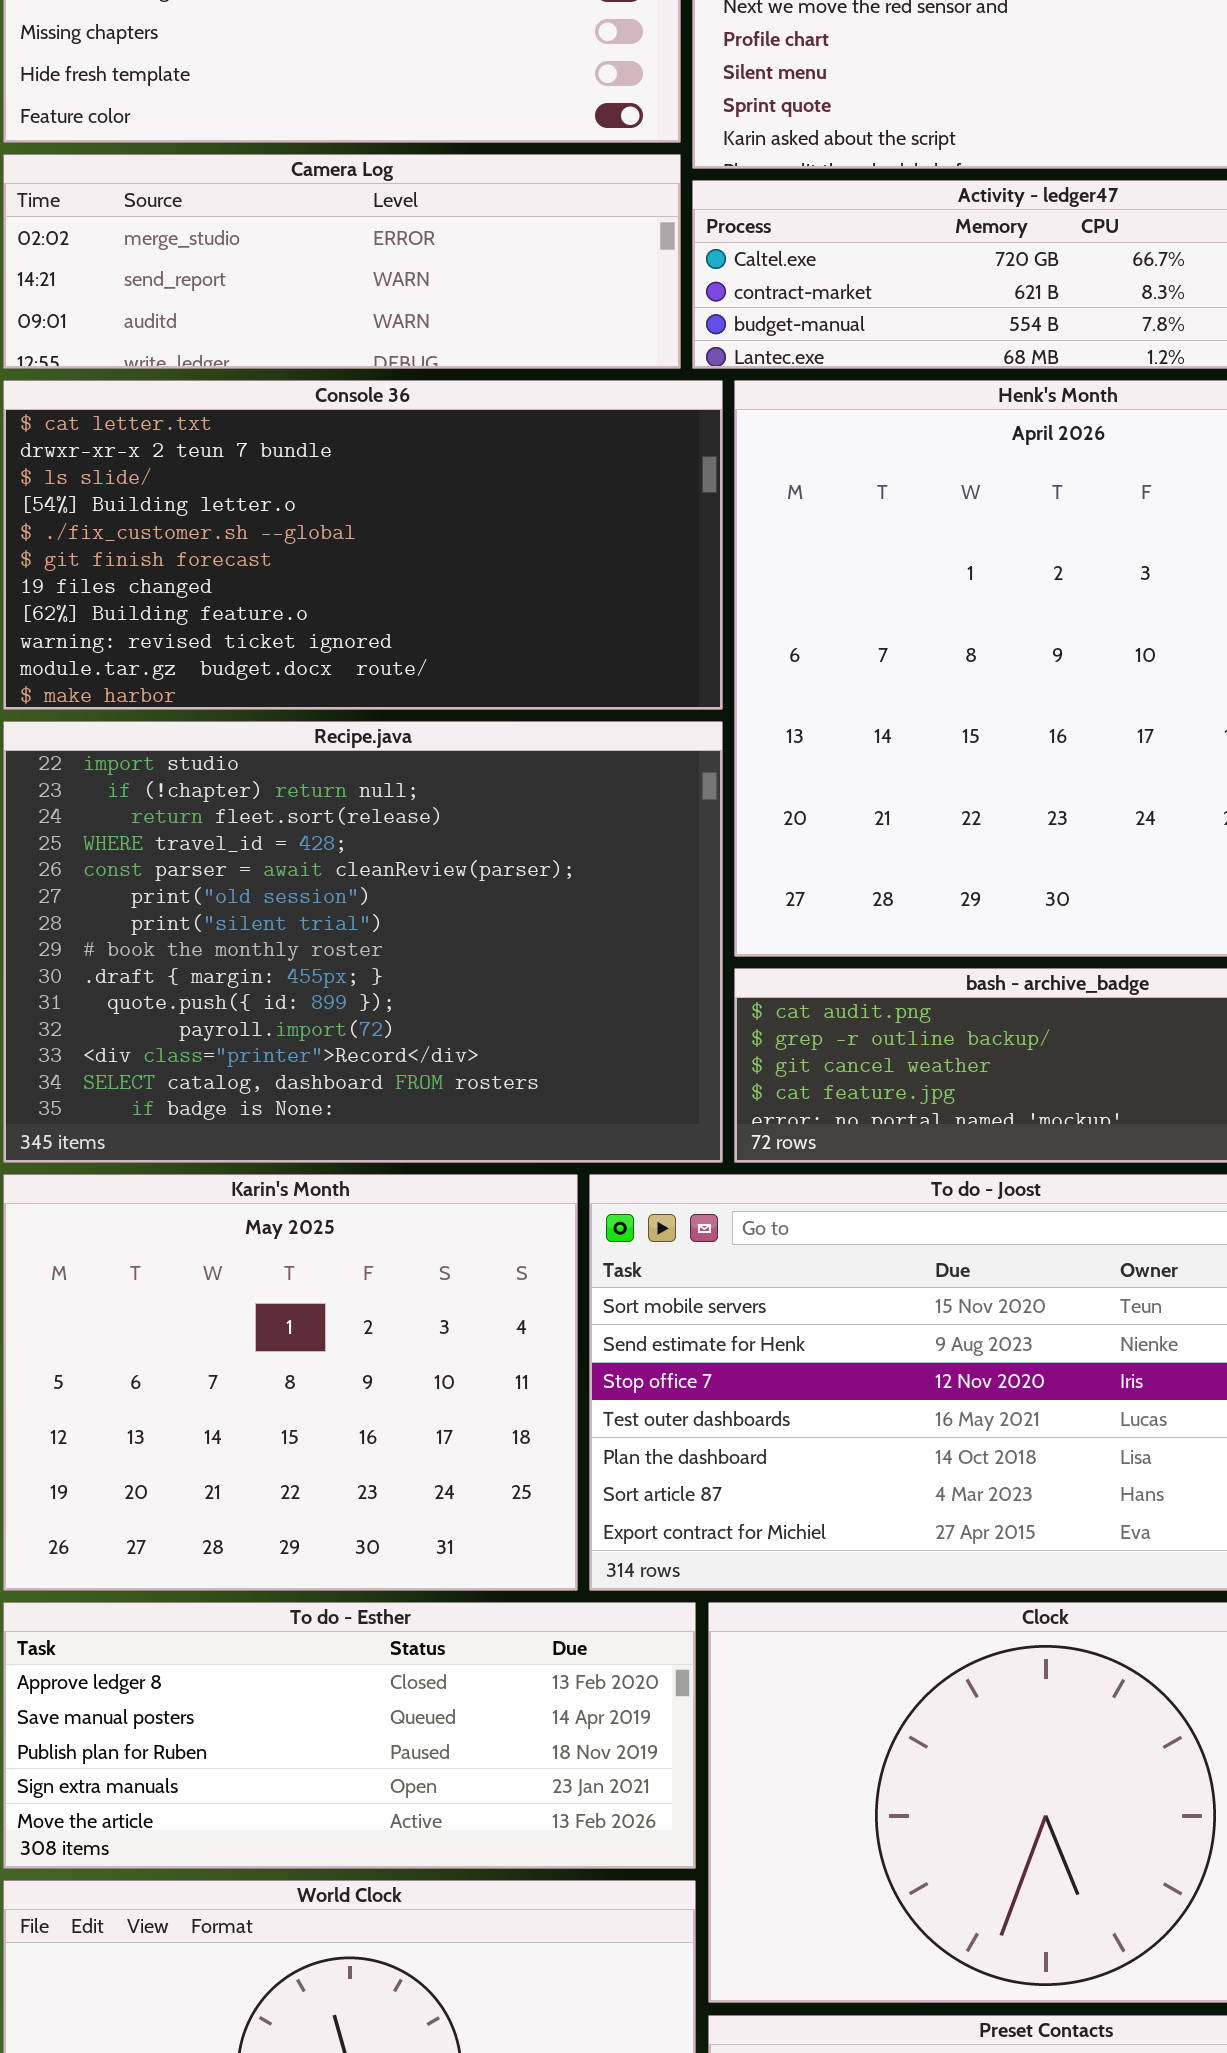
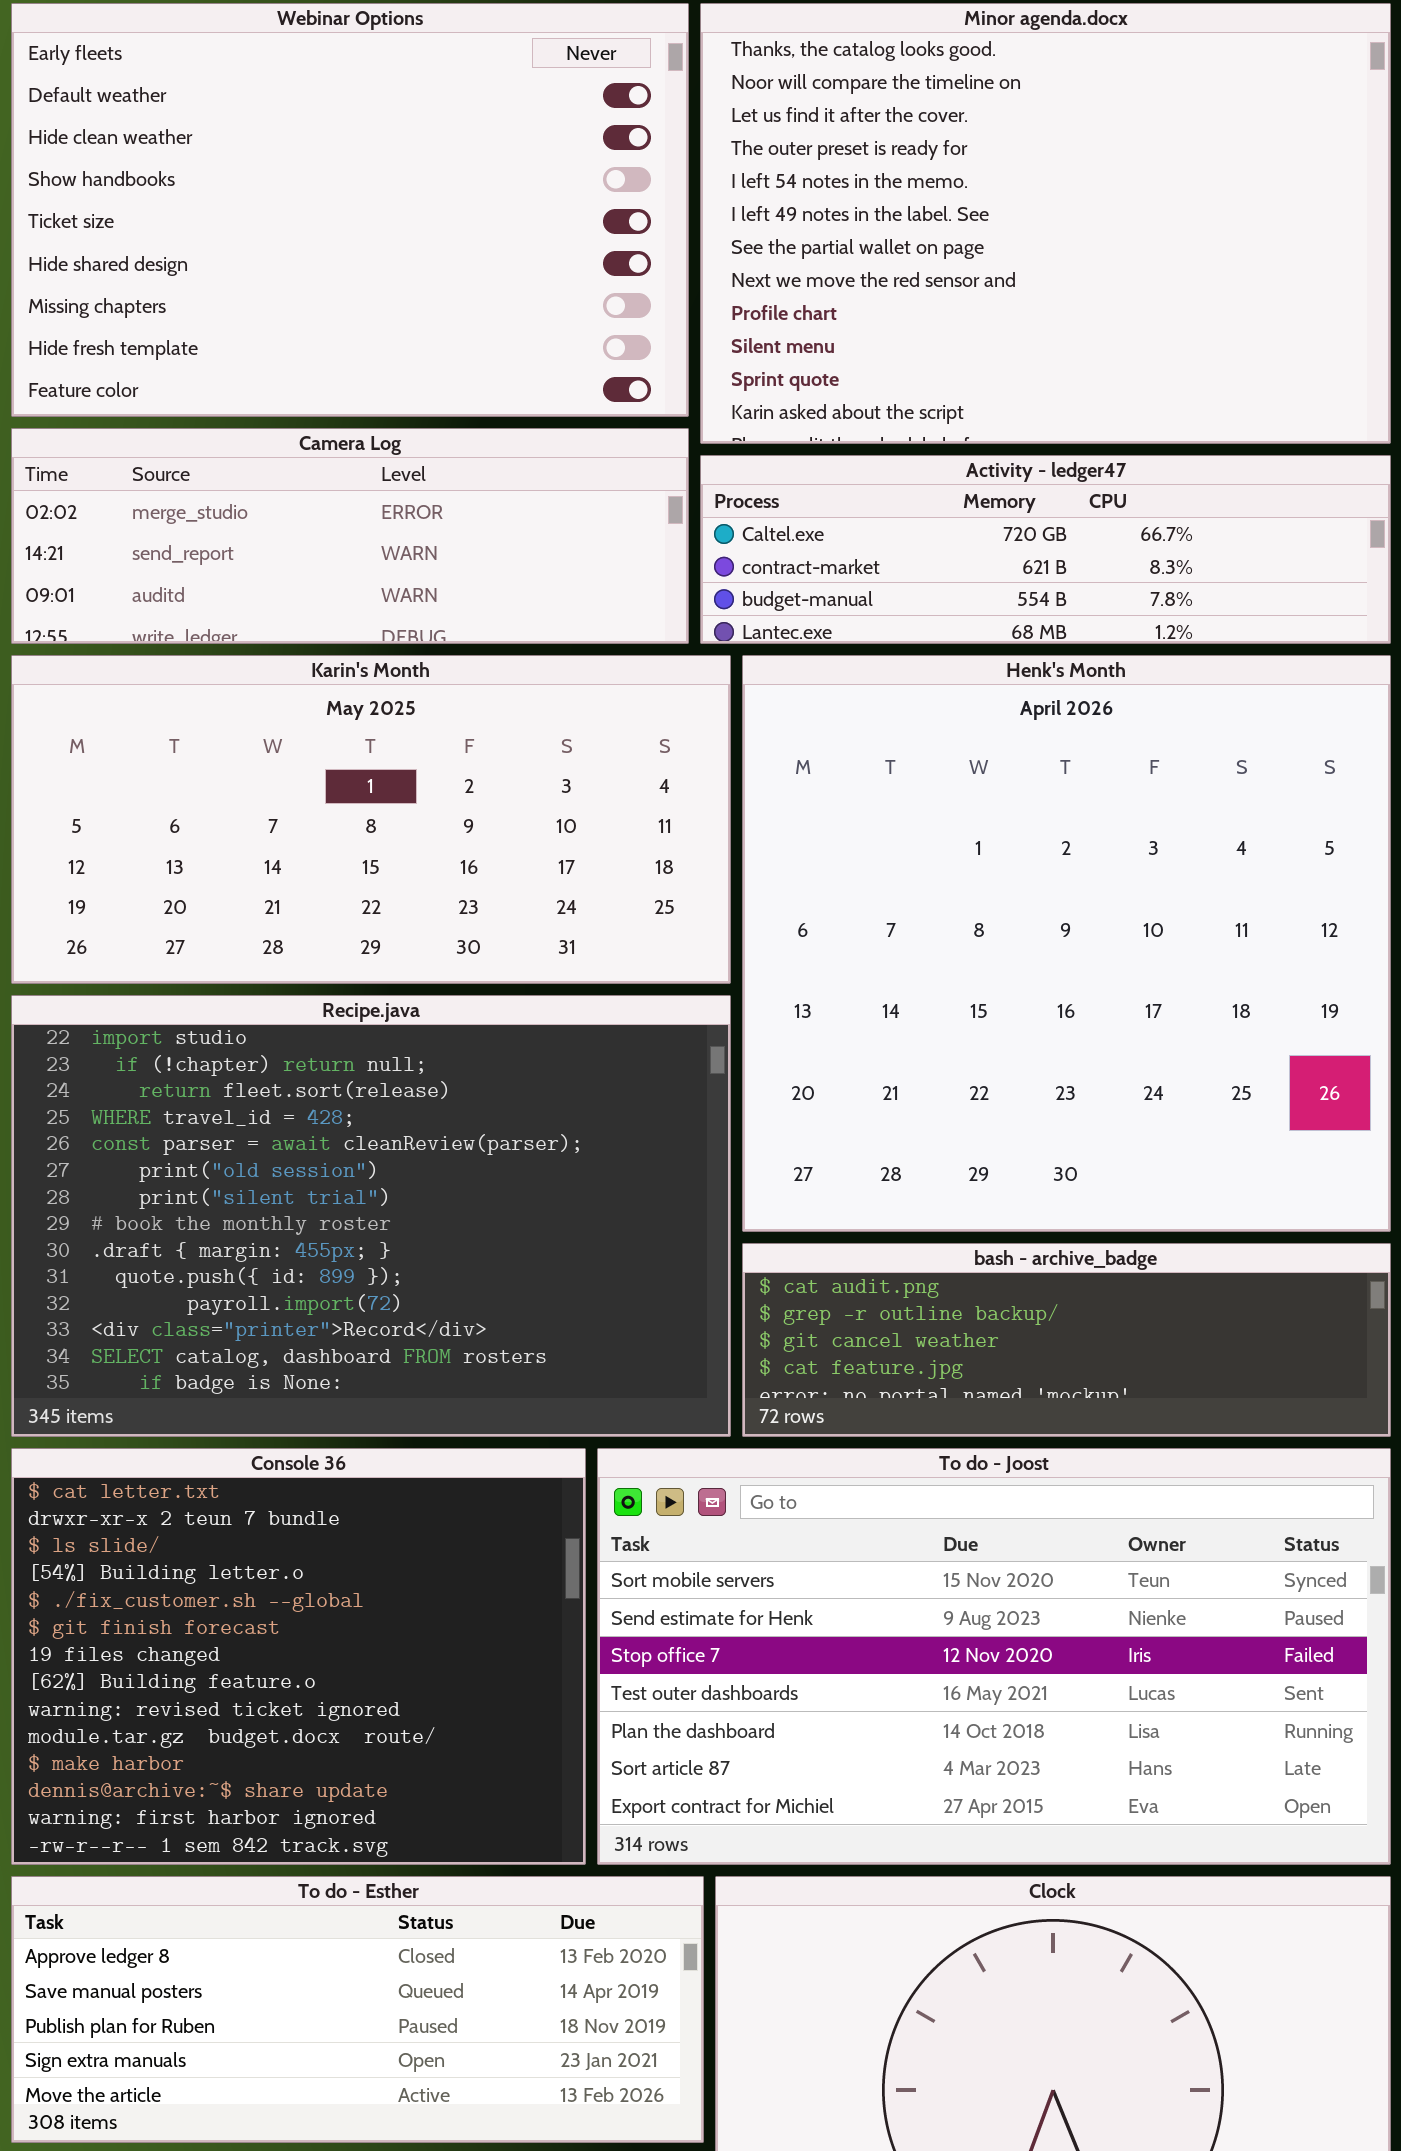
Console 36: [3,380,723,710] -> [11,1448,586,1865], moved, resized
Karin's Month: [3,1174,578,1591] -> [11,655,731,984], moved, resized

